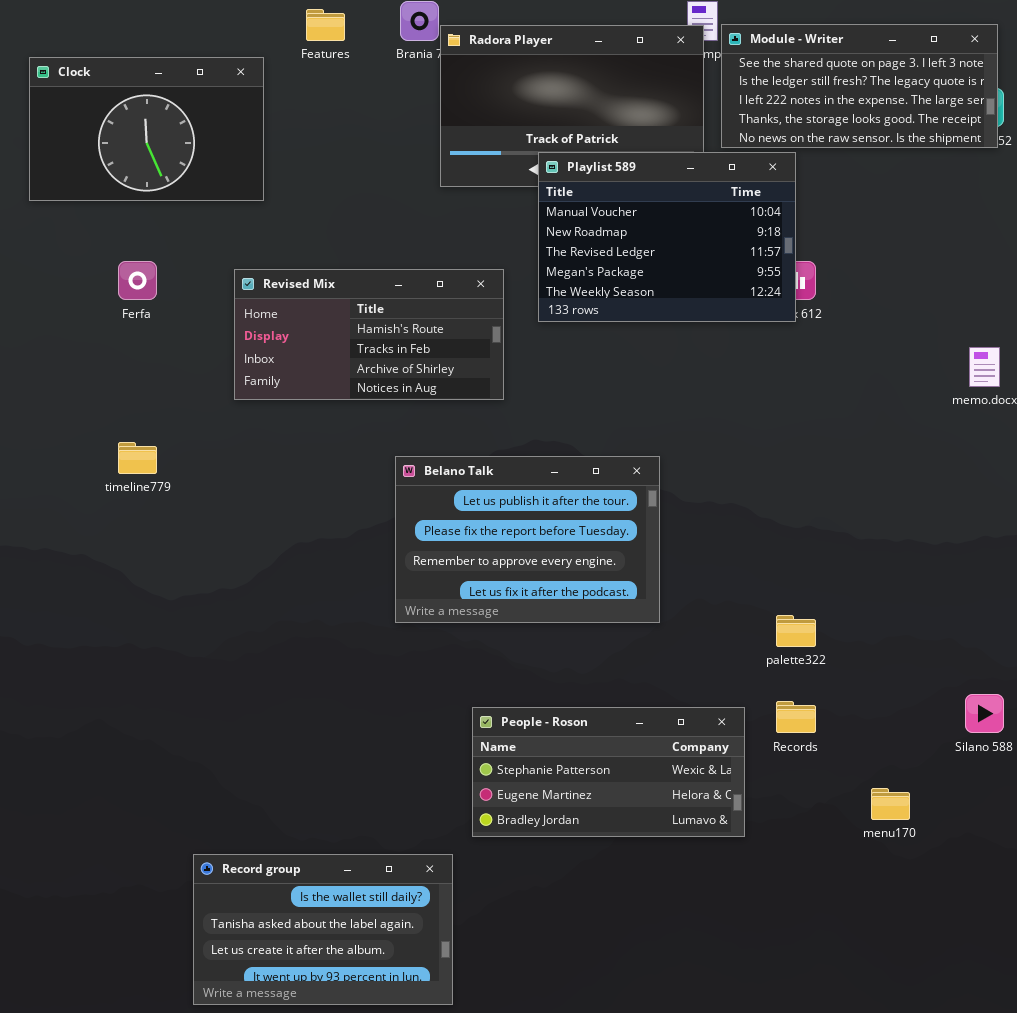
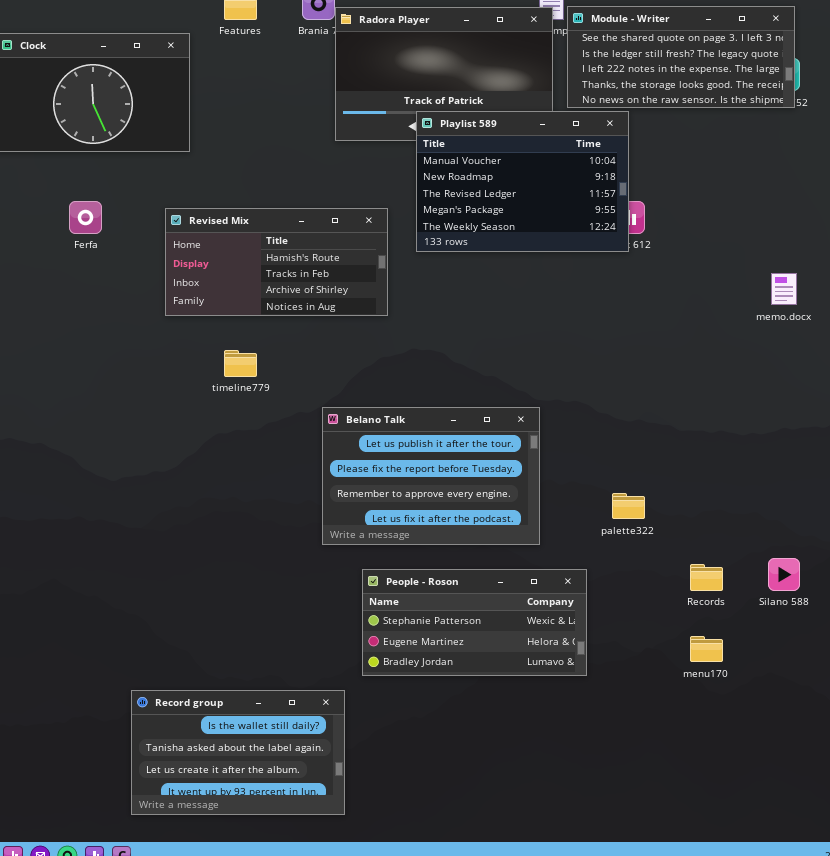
timeline779: [118,442,157,474] -> [224,350,257,377], moved
Belano Talk: [395,456,660,623] -> [322,407,540,545], moved
Records: [776,701,816,733] -> [690,564,723,591], moved

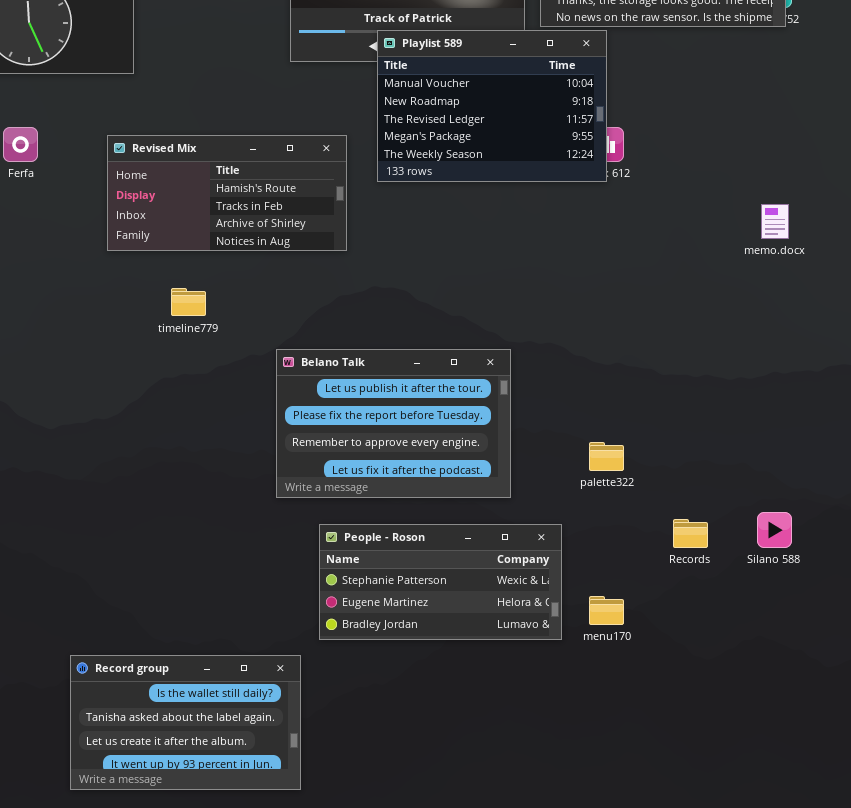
menu170: [690,636,723,662] -> [589,596,624,625], moved

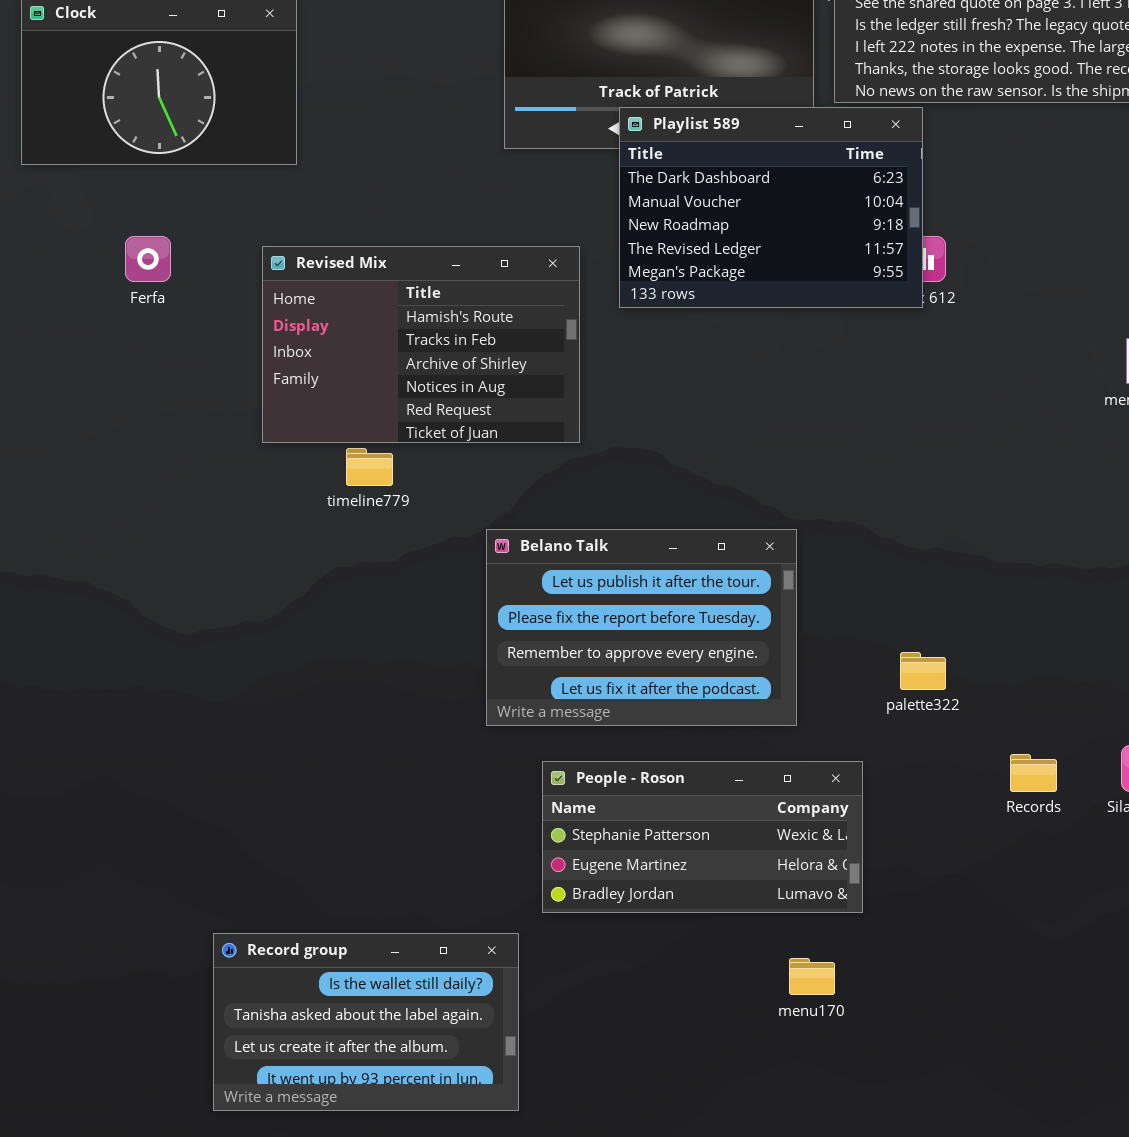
Playlist 589: [377,30,607,182] -> [619,107,923,308], scrolled up 1 row
Revised Mix: [107,135,347,251] -> [262,246,580,443], resized
menu170: [589,596,624,625] -> [789,958,835,995], moved

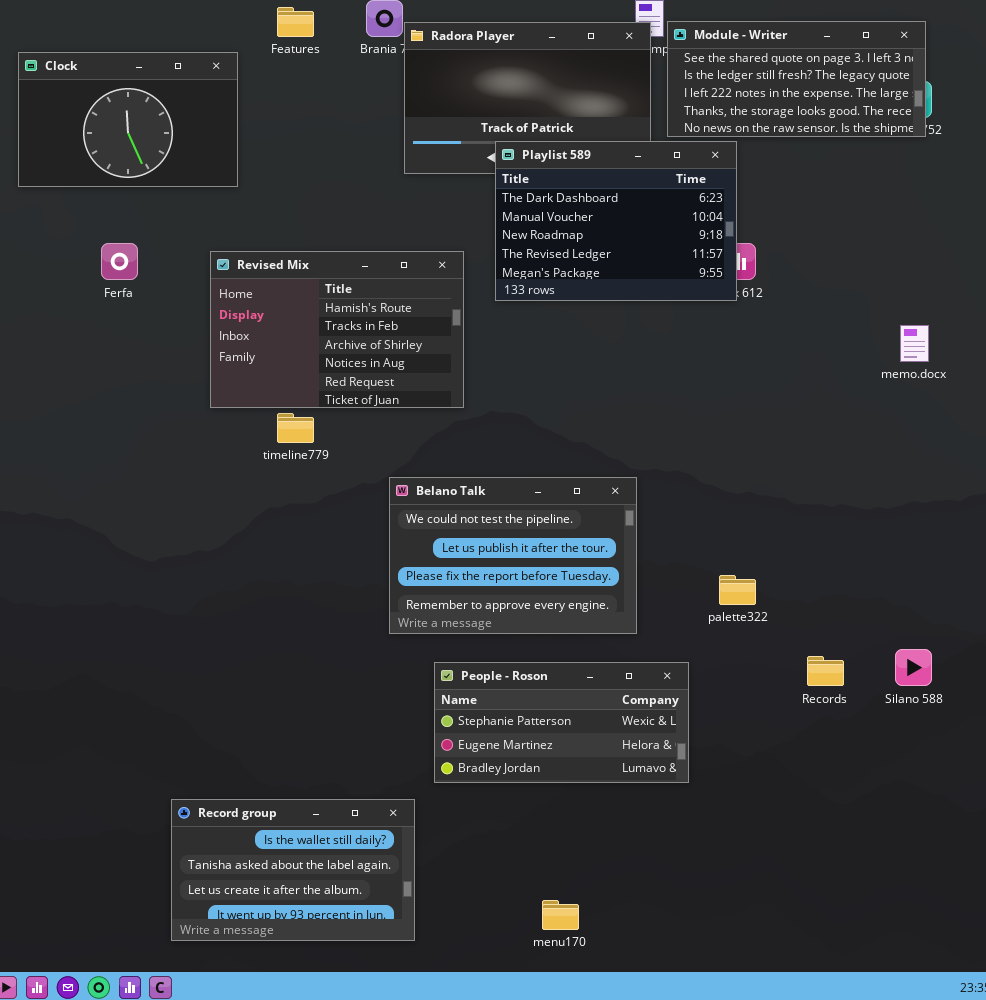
Belano Talk: [486,529,797,726] -> [389,477,637,634], scrolled up 1 row
menu170: [789,958,835,995] -> [542,900,579,930], moved

